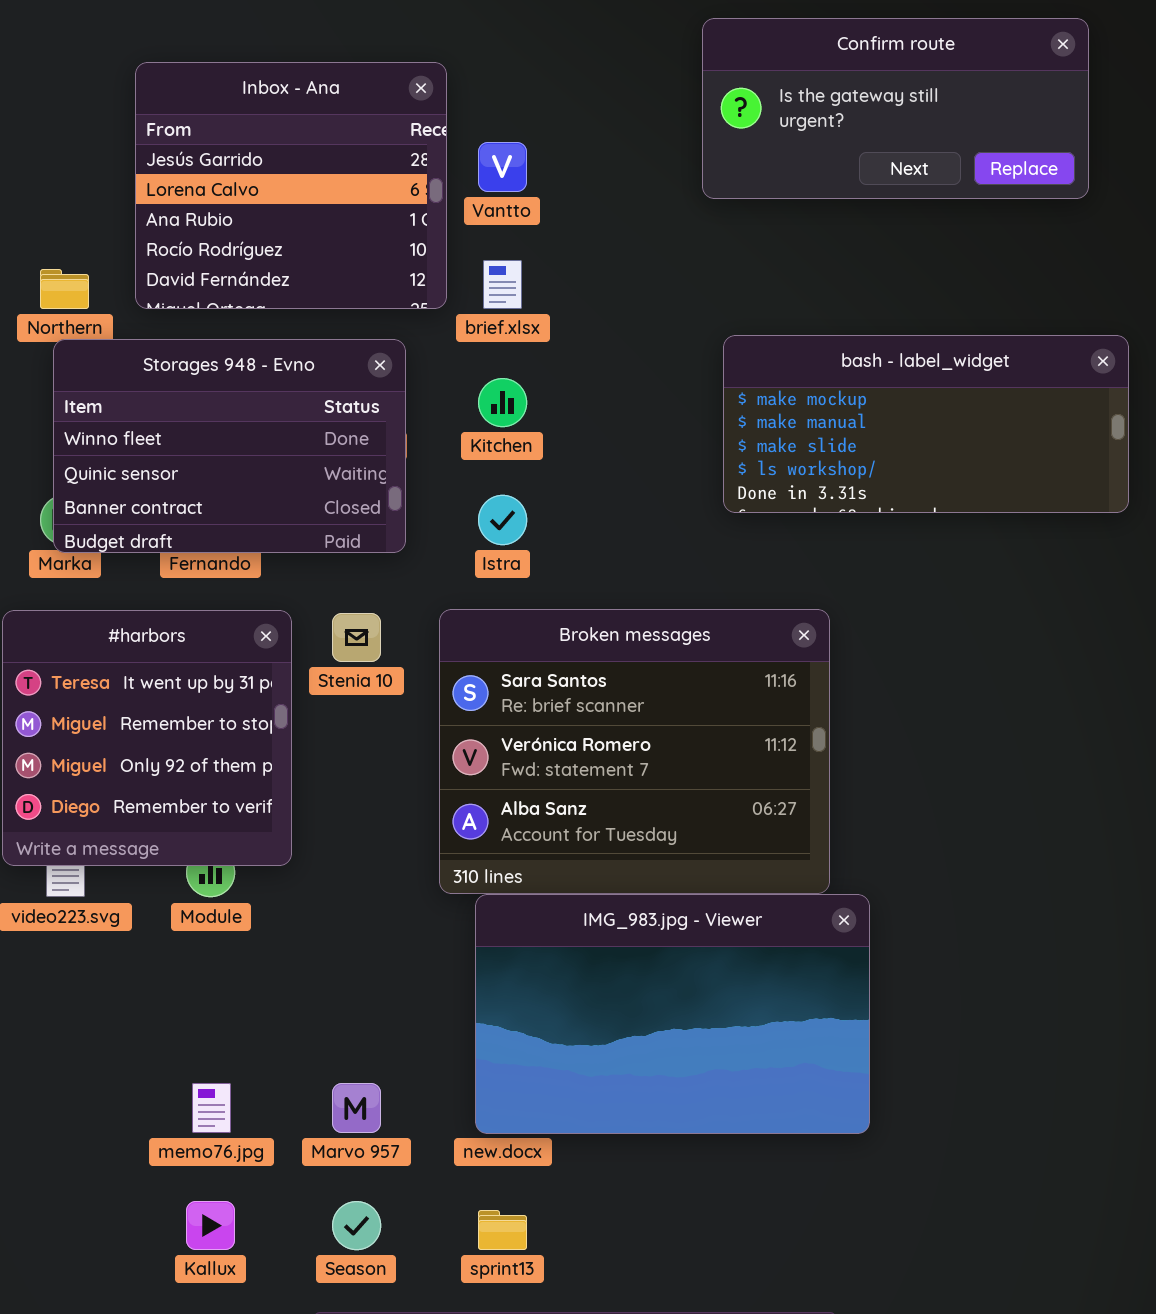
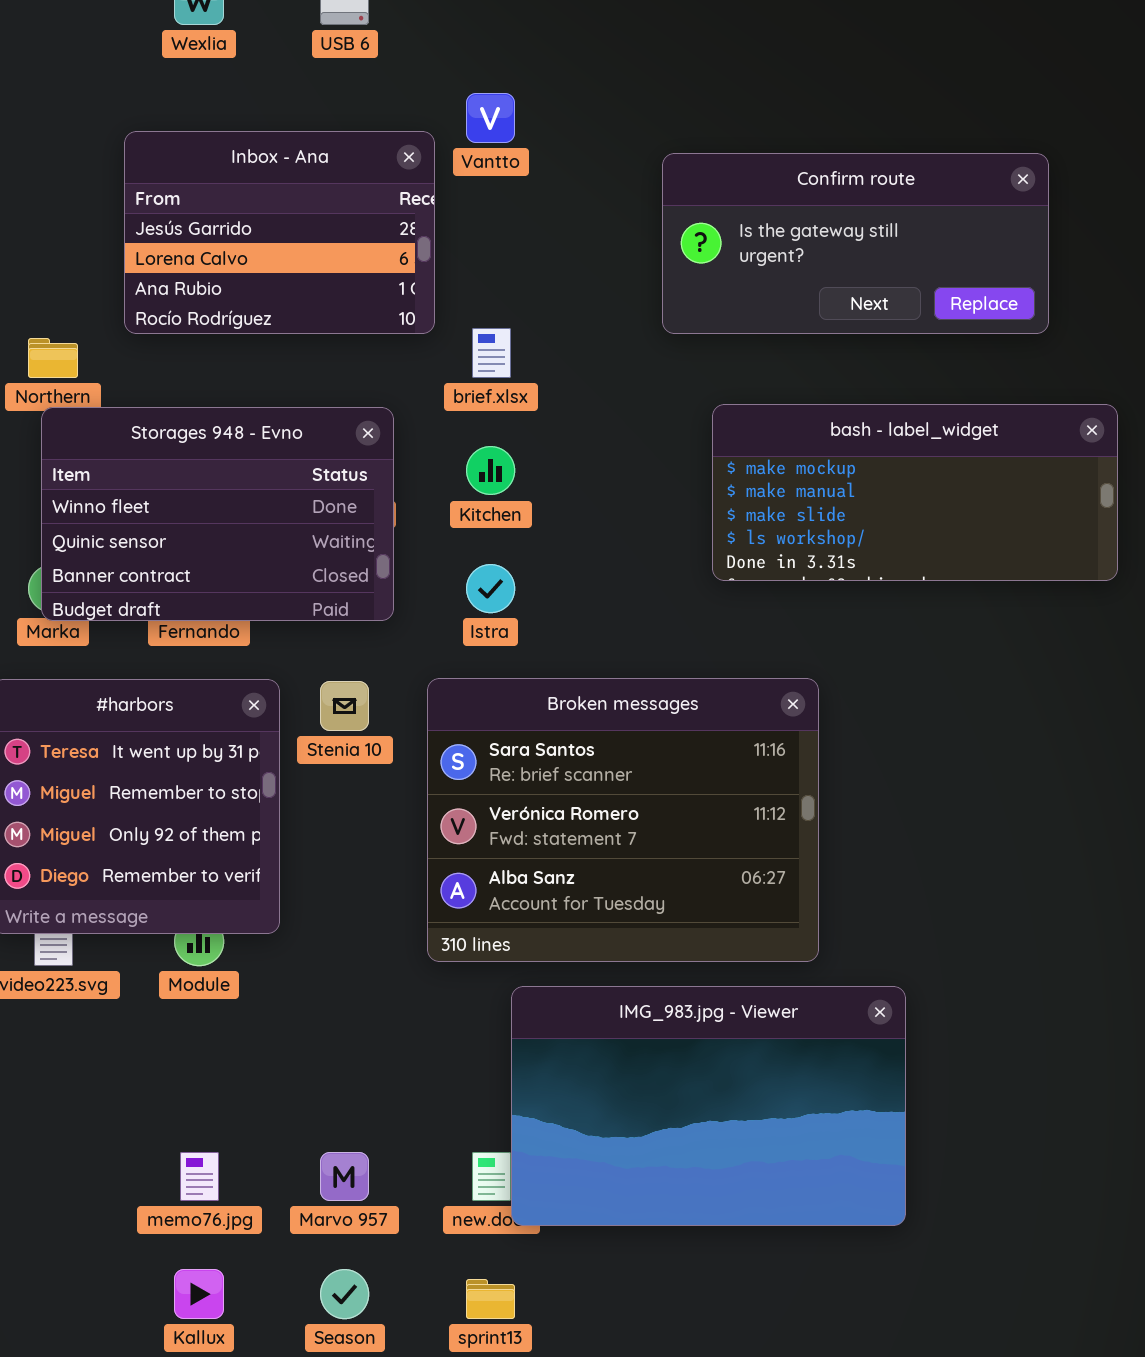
Confirm route: [702,18,1089,199] -> [662,153,1049,334], moved
Inbox - Ana: [135,62,447,309] -> [124,131,435,334], resized
Vantto: [478,142,527,192] -> [466,93,515,143], moved
IMG_983.jpg - Viewer: [475,894,870,1134] -> [511,986,906,1226], moved

